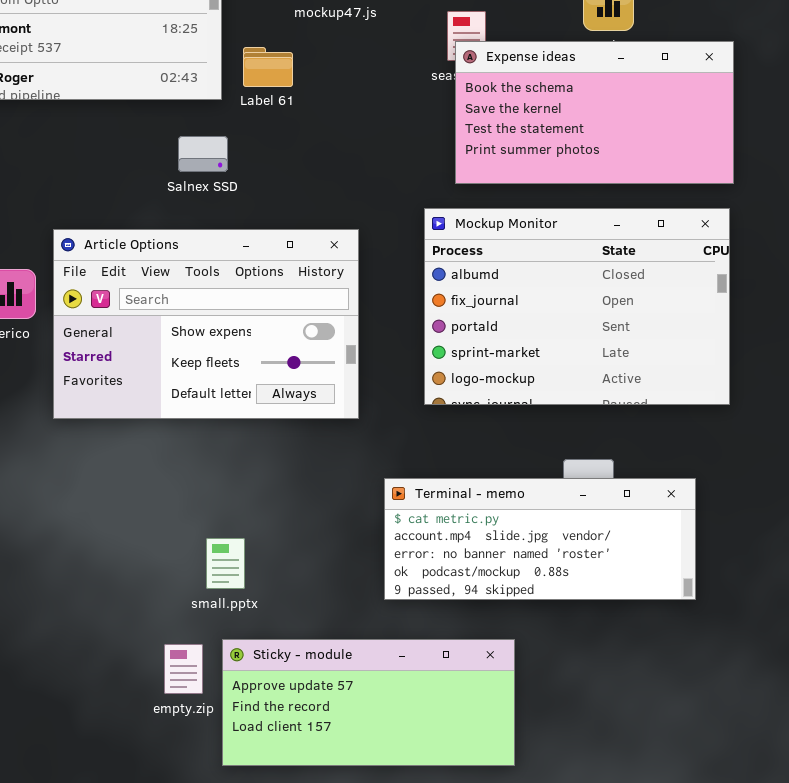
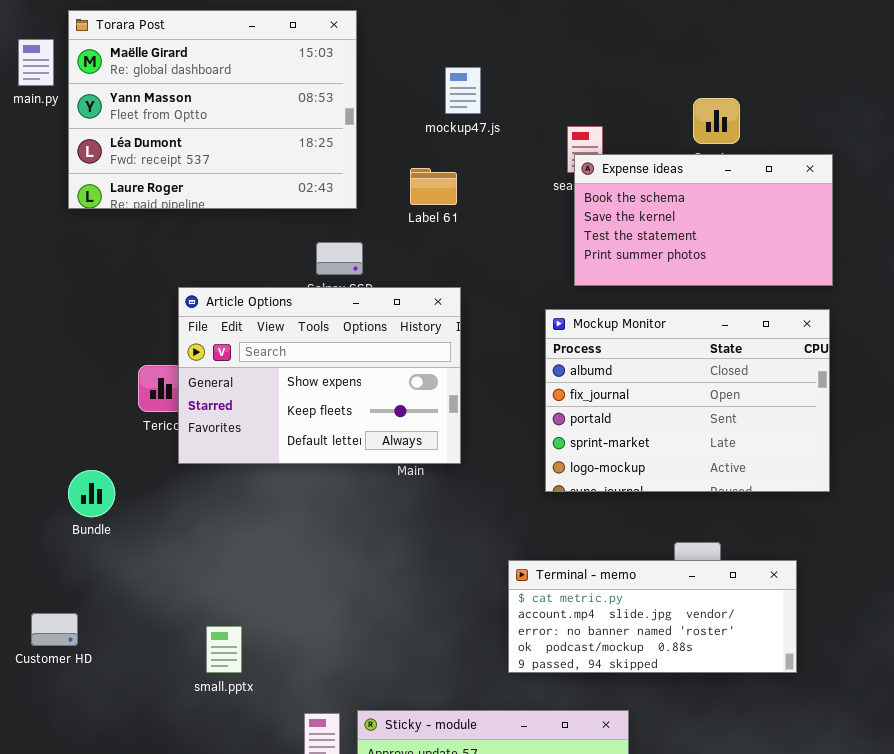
Label 61: [243,47,293,87] -> [410,168,457,205], moved
Article Options: [53,229,359,419] -> [178,287,461,464], moved
small.pptx: [206,538,245,589] -> [206,626,242,673], moved

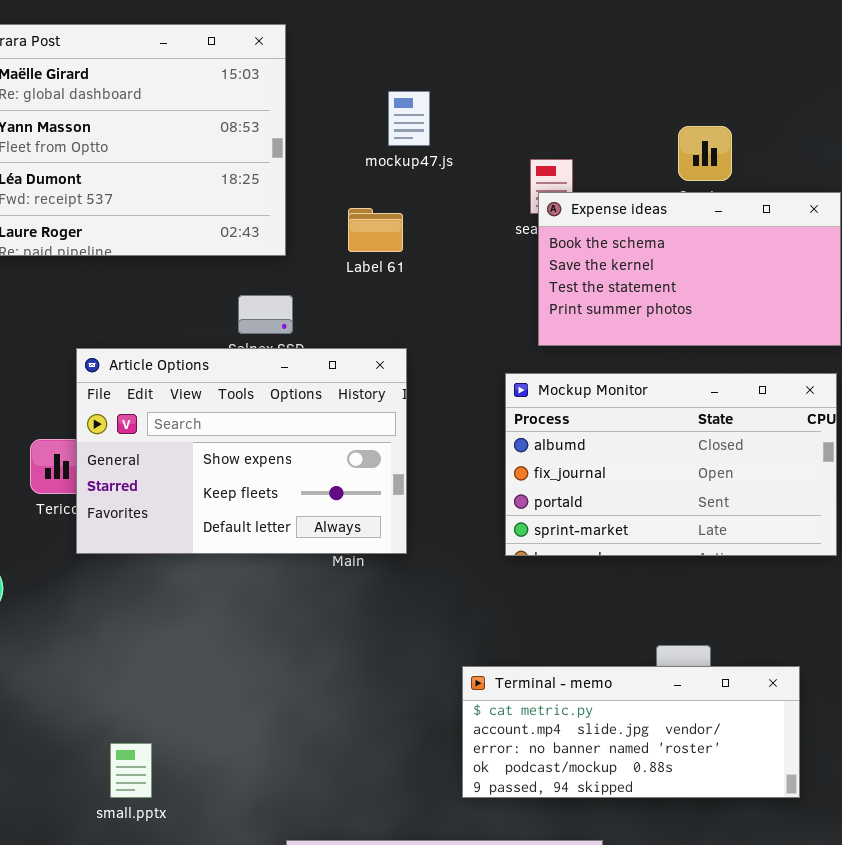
Mockup Monitor: [545,309,830,492] -> [505,373,837,556], resized

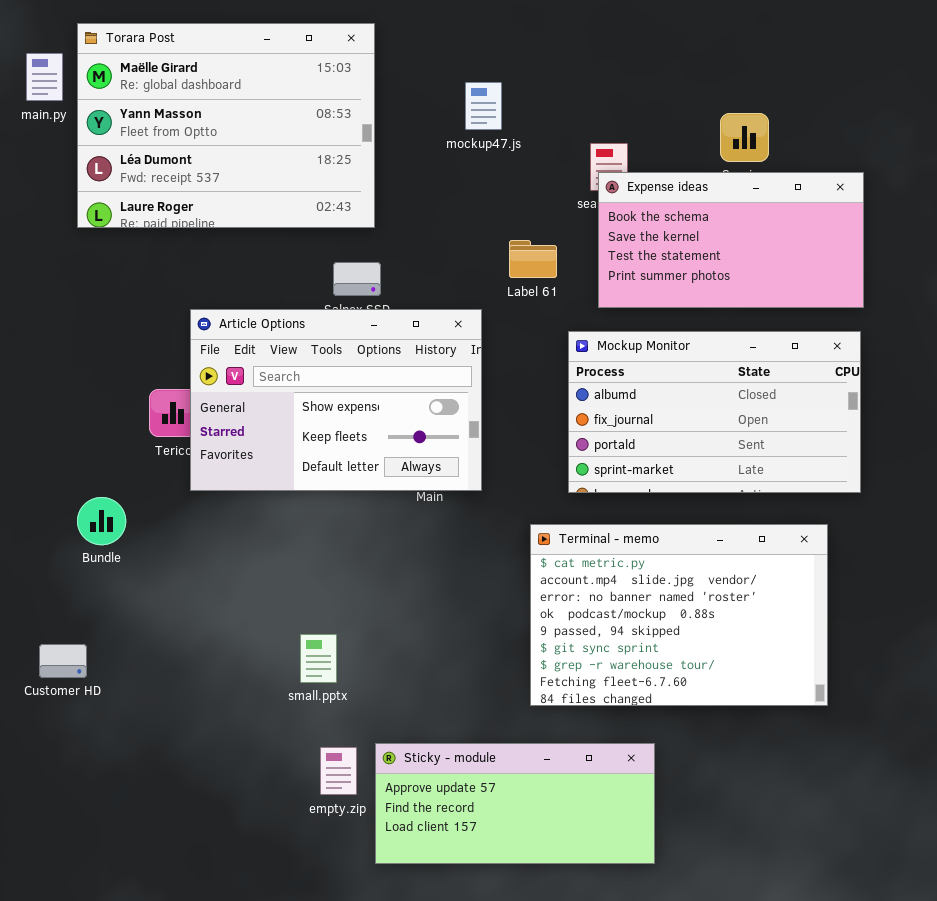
Label 61: [348,208,403,252] -> [509,240,557,278], moved
Terminal - memo: [462,666,800,798] -> [530,524,828,706], resized
small.pptx: [110,743,152,798] -> [300,634,337,683], moved

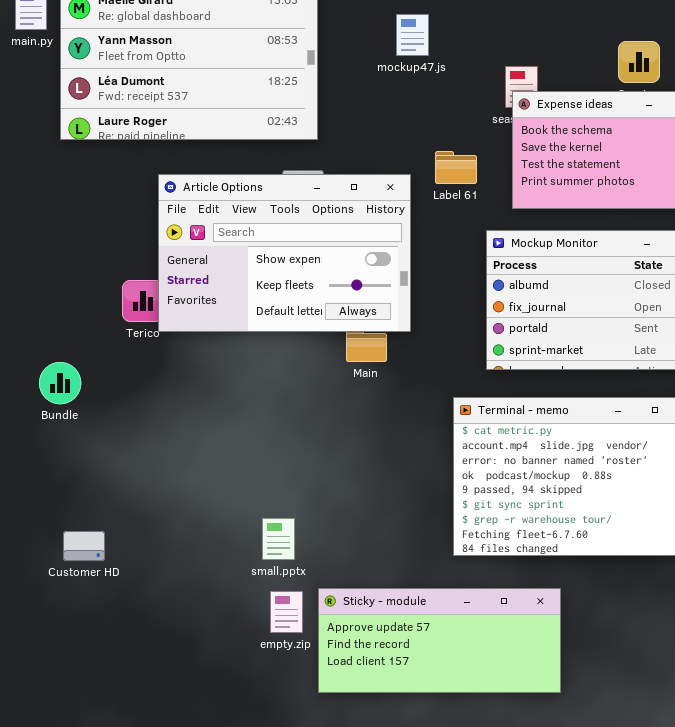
Article Options: [190,309,482,491] -> [158,174,411,332], moved
Bundle: [77,497,126,545] -> [39,362,81,404], moved
small.pptx: [300,634,337,683] -> [262,518,295,560], moved
Customer HD: [39,644,87,678] -> [63,531,105,561], moved

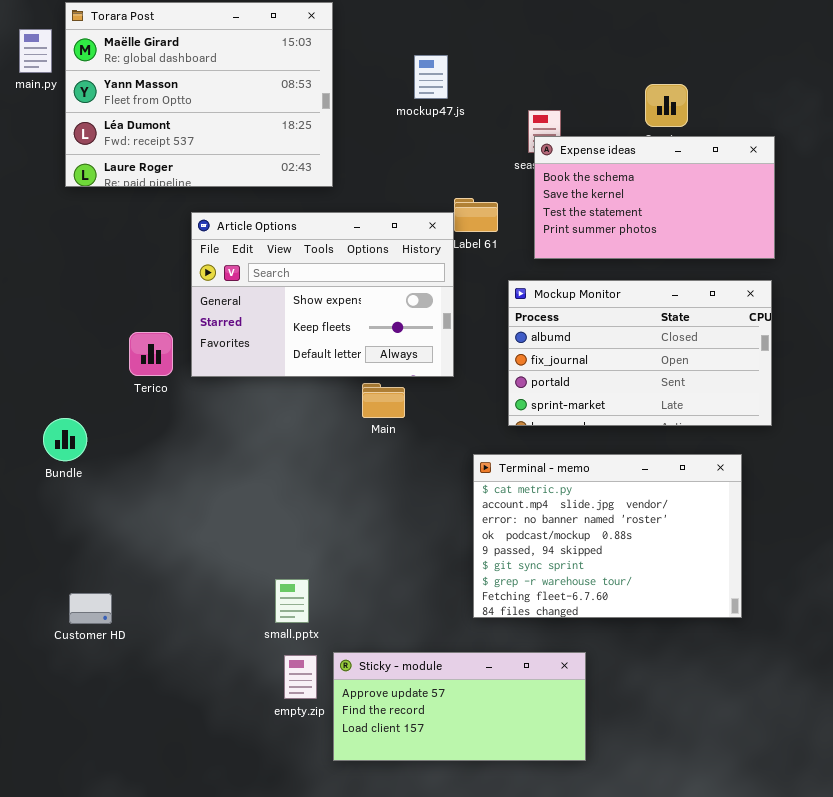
Article Options: [158,174,411,332] -> [191,212,454,377], moved

